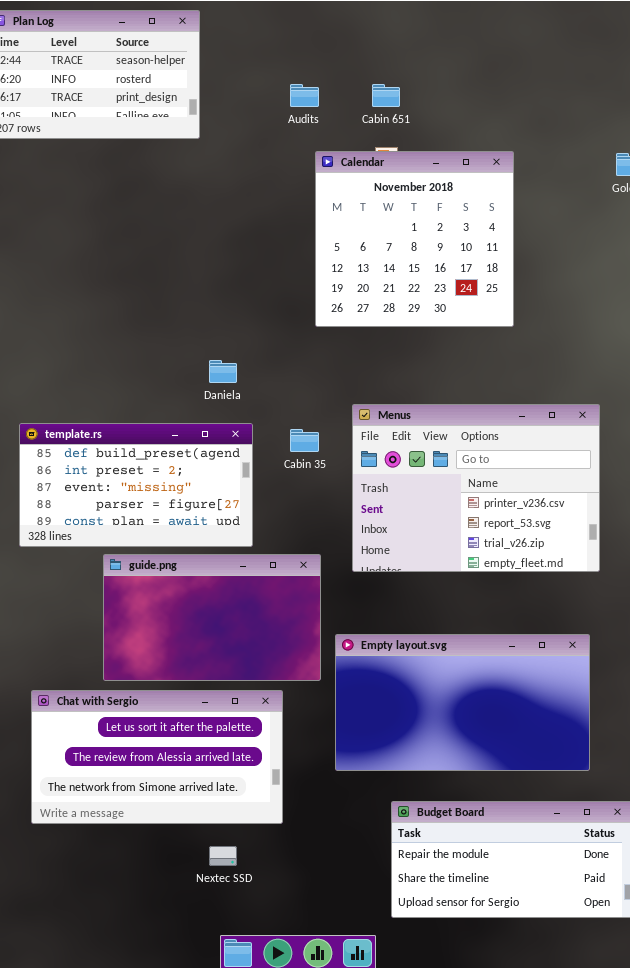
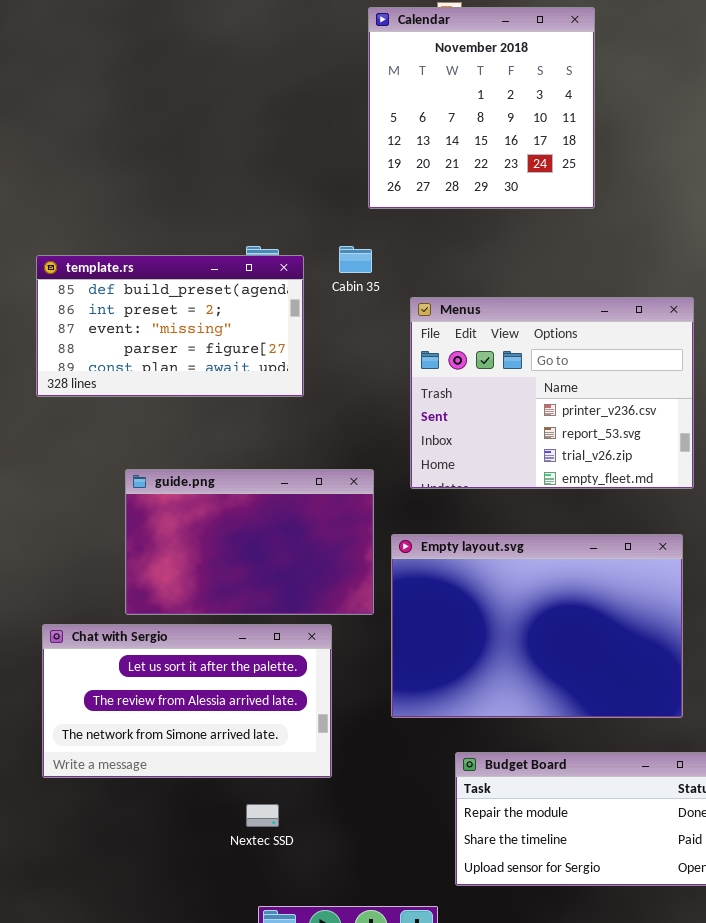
template.rs: [19,423,253,547] -> [36,255,304,397], moved
Cabin 35: [290,429,319,452] -> [339,246,372,273], moved
Empty layout.svg: [335,634,590,771] -> [391,534,683,718], resized

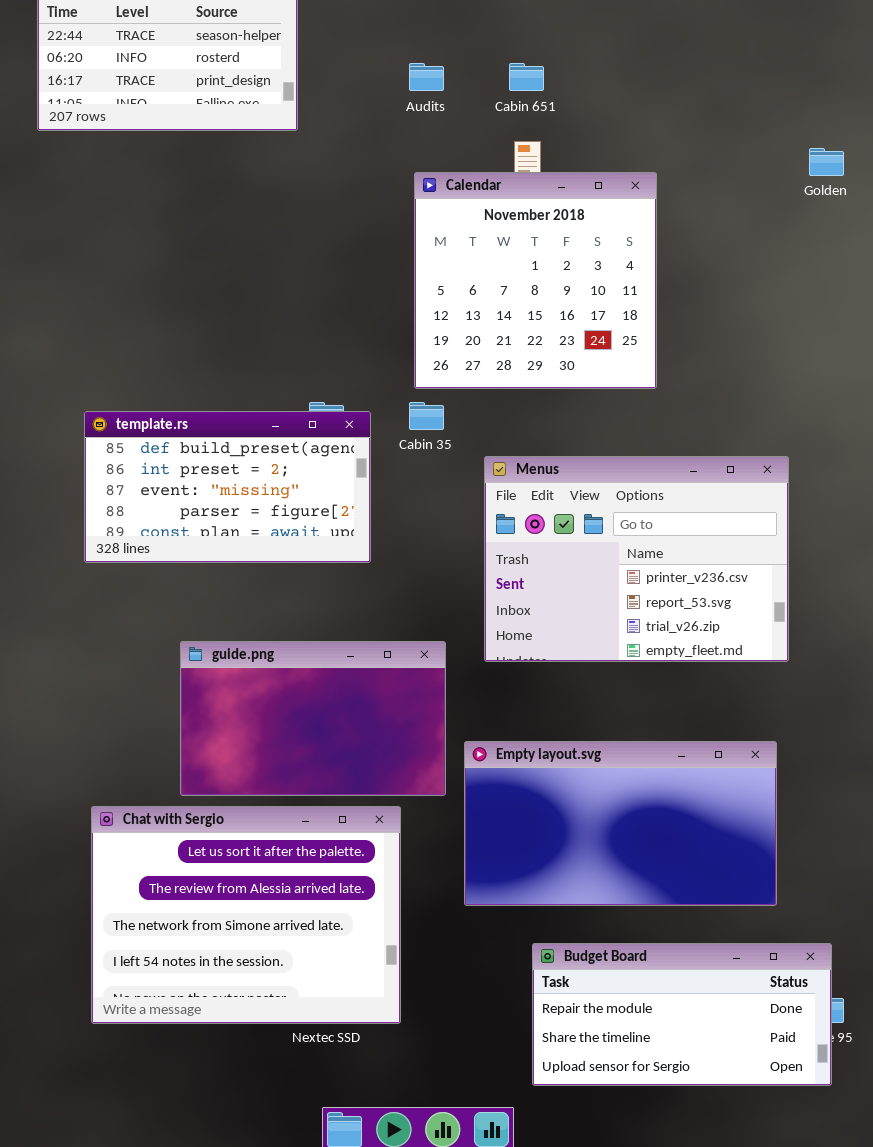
Calendar: [368,7,595,209] -> [414,172,657,389], moved
Empty layout.svg: [391,534,683,718] -> [464,741,777,906], resized
Chat with Sergio: [42,624,332,778] -> [91,806,401,1024], resized

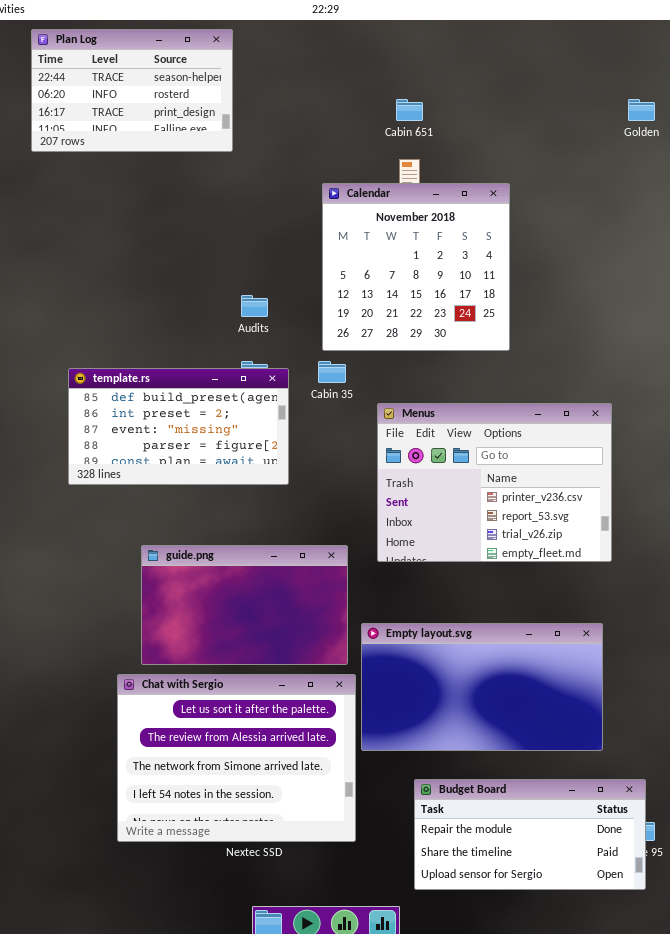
Audits: [409,63,444,91] -> [241,295,268,317], moved
Golden: [809,148,844,176] -> [628,99,655,121], moved
Chat with Sergio: [91,806,401,1024] -> [117,674,356,842], moved

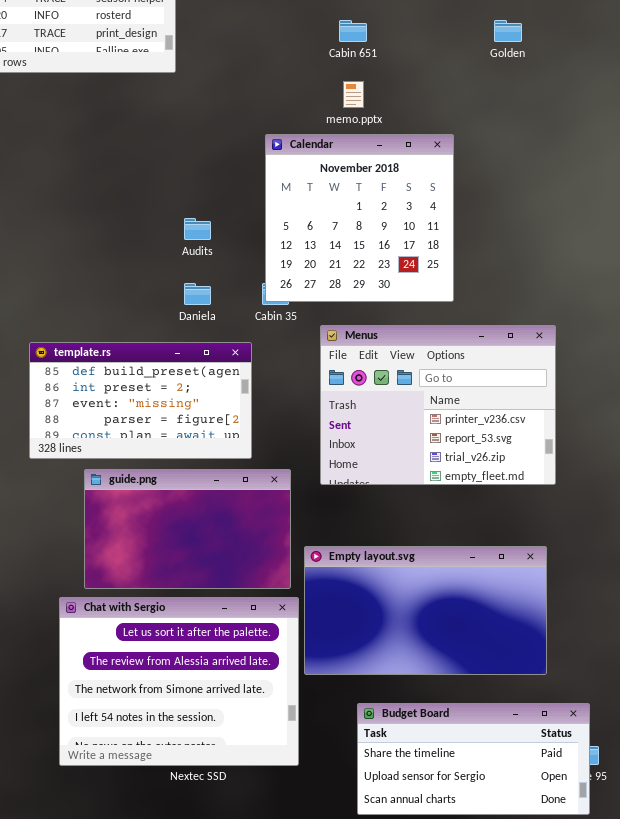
Golden: [628,99,655,121] -> [494,20,522,42], moved
Calendar: [322,183,510,351] -> [265,134,454,302], moved
template.rs: [68,368,289,485] -> [29,342,252,459], moved
Budget Board: [414,779,646,890] -> [357,703,590,815], scrolled down 1 row

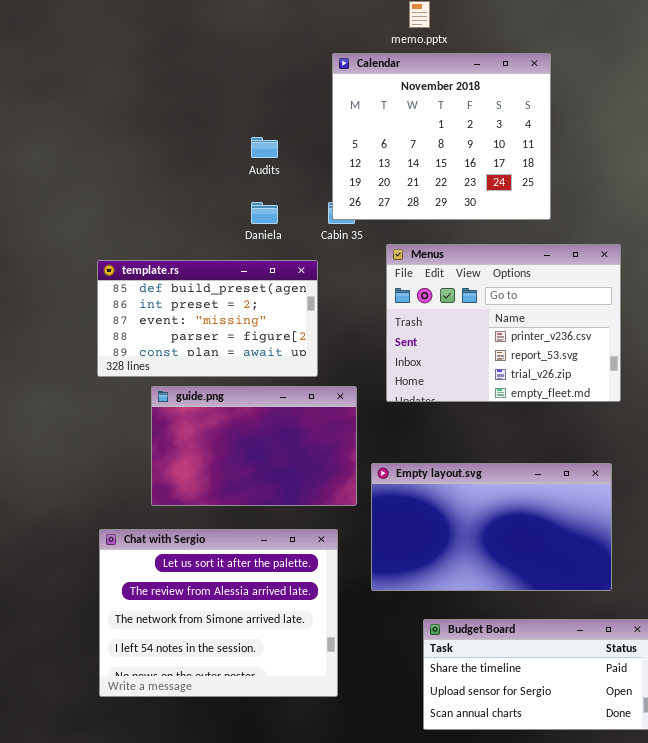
Calendar: [265,134,454,302] -> [332,53,551,220], resized
Chat with Sergio: [59,597,299,766] -> [99,529,338,697], moved

